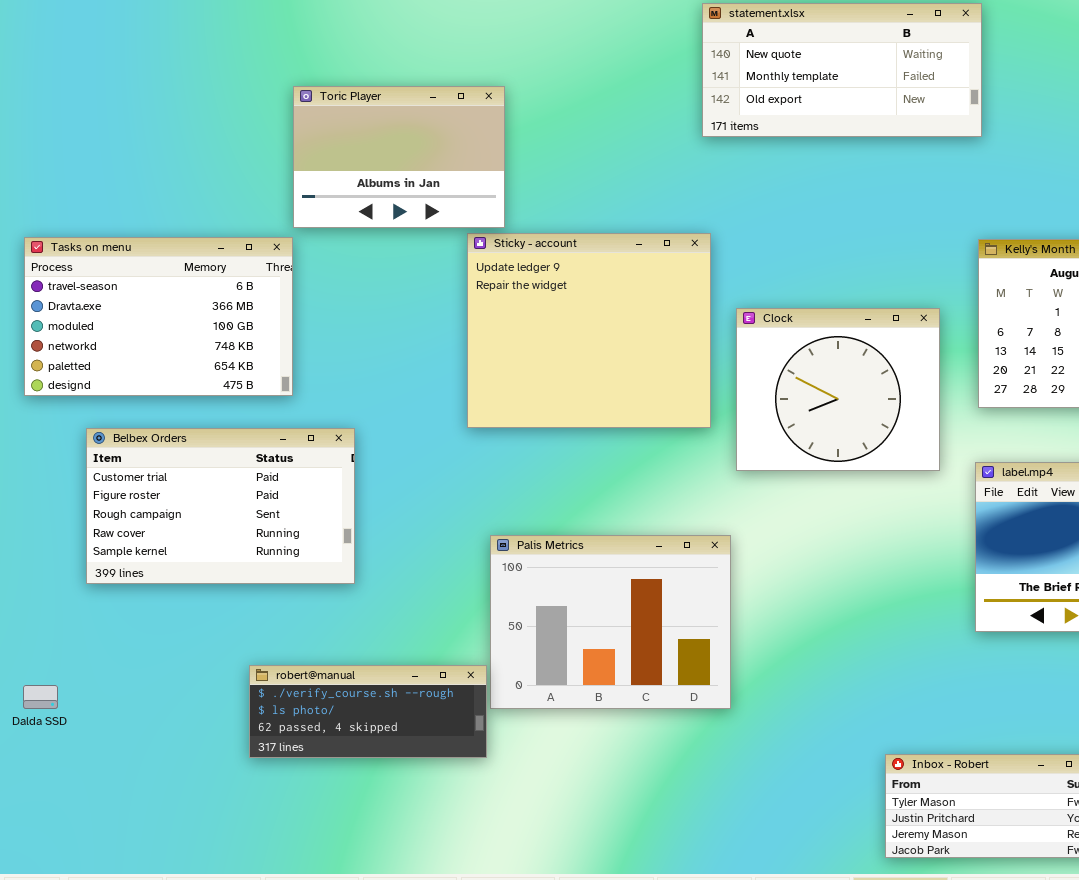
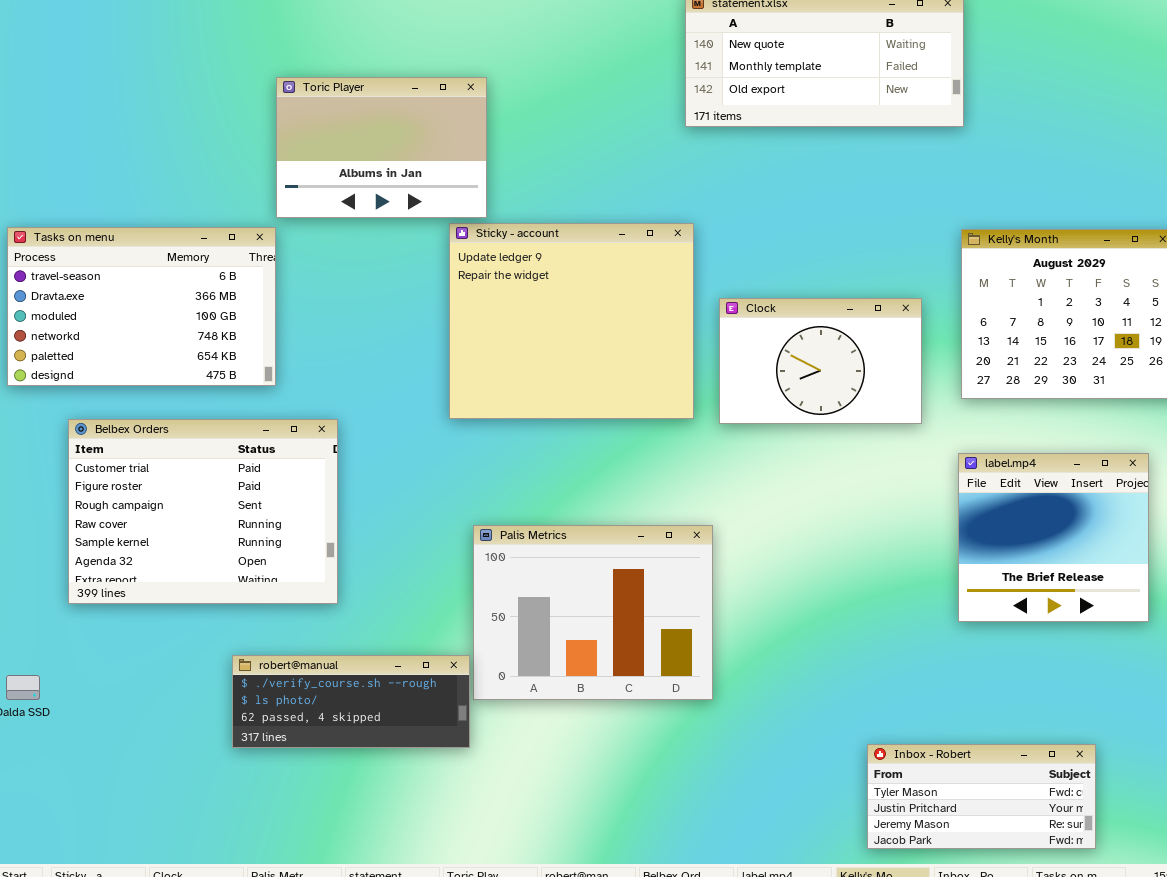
Clock: [736,308,940,471] -> [719,298,922,424], resized
Belbex Orders: [86,428,355,584] -> [68,419,338,604], resized

